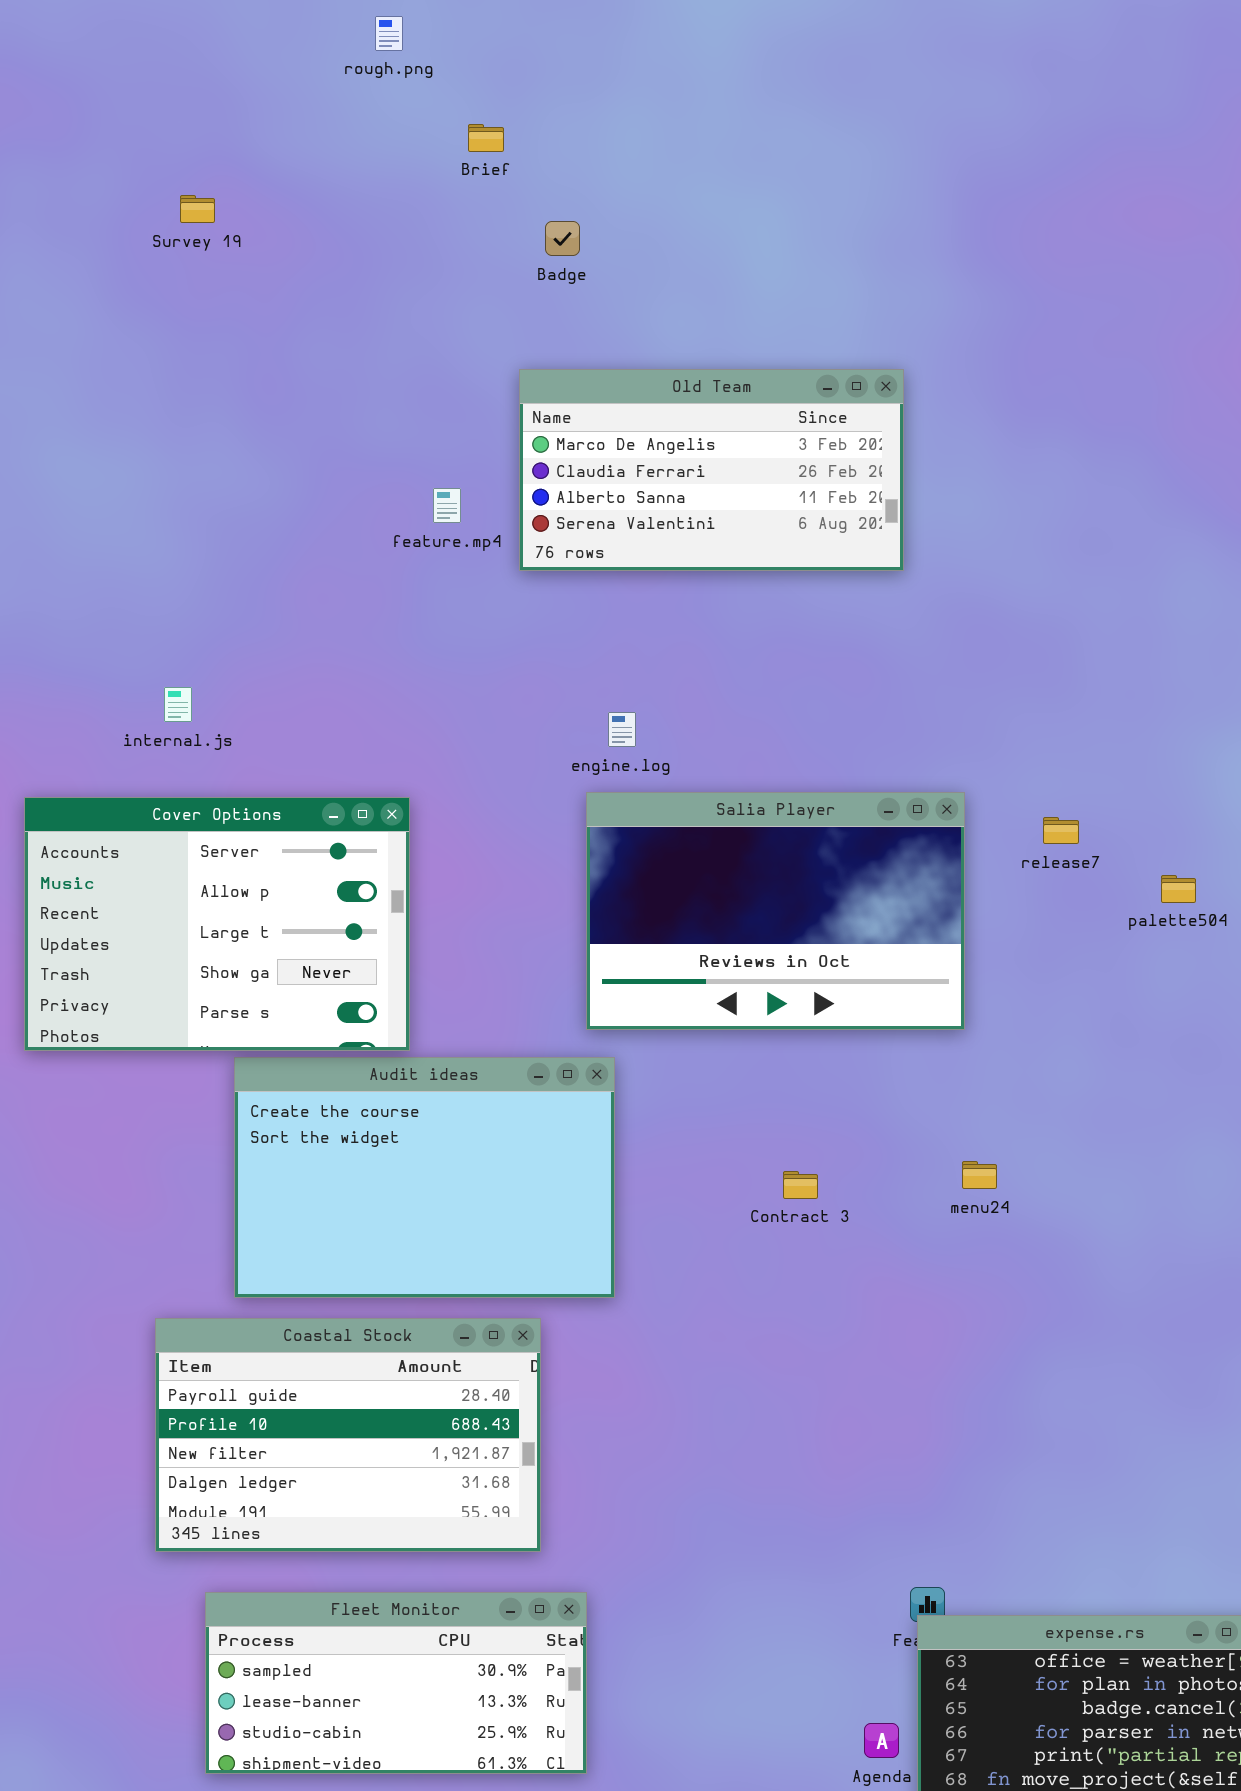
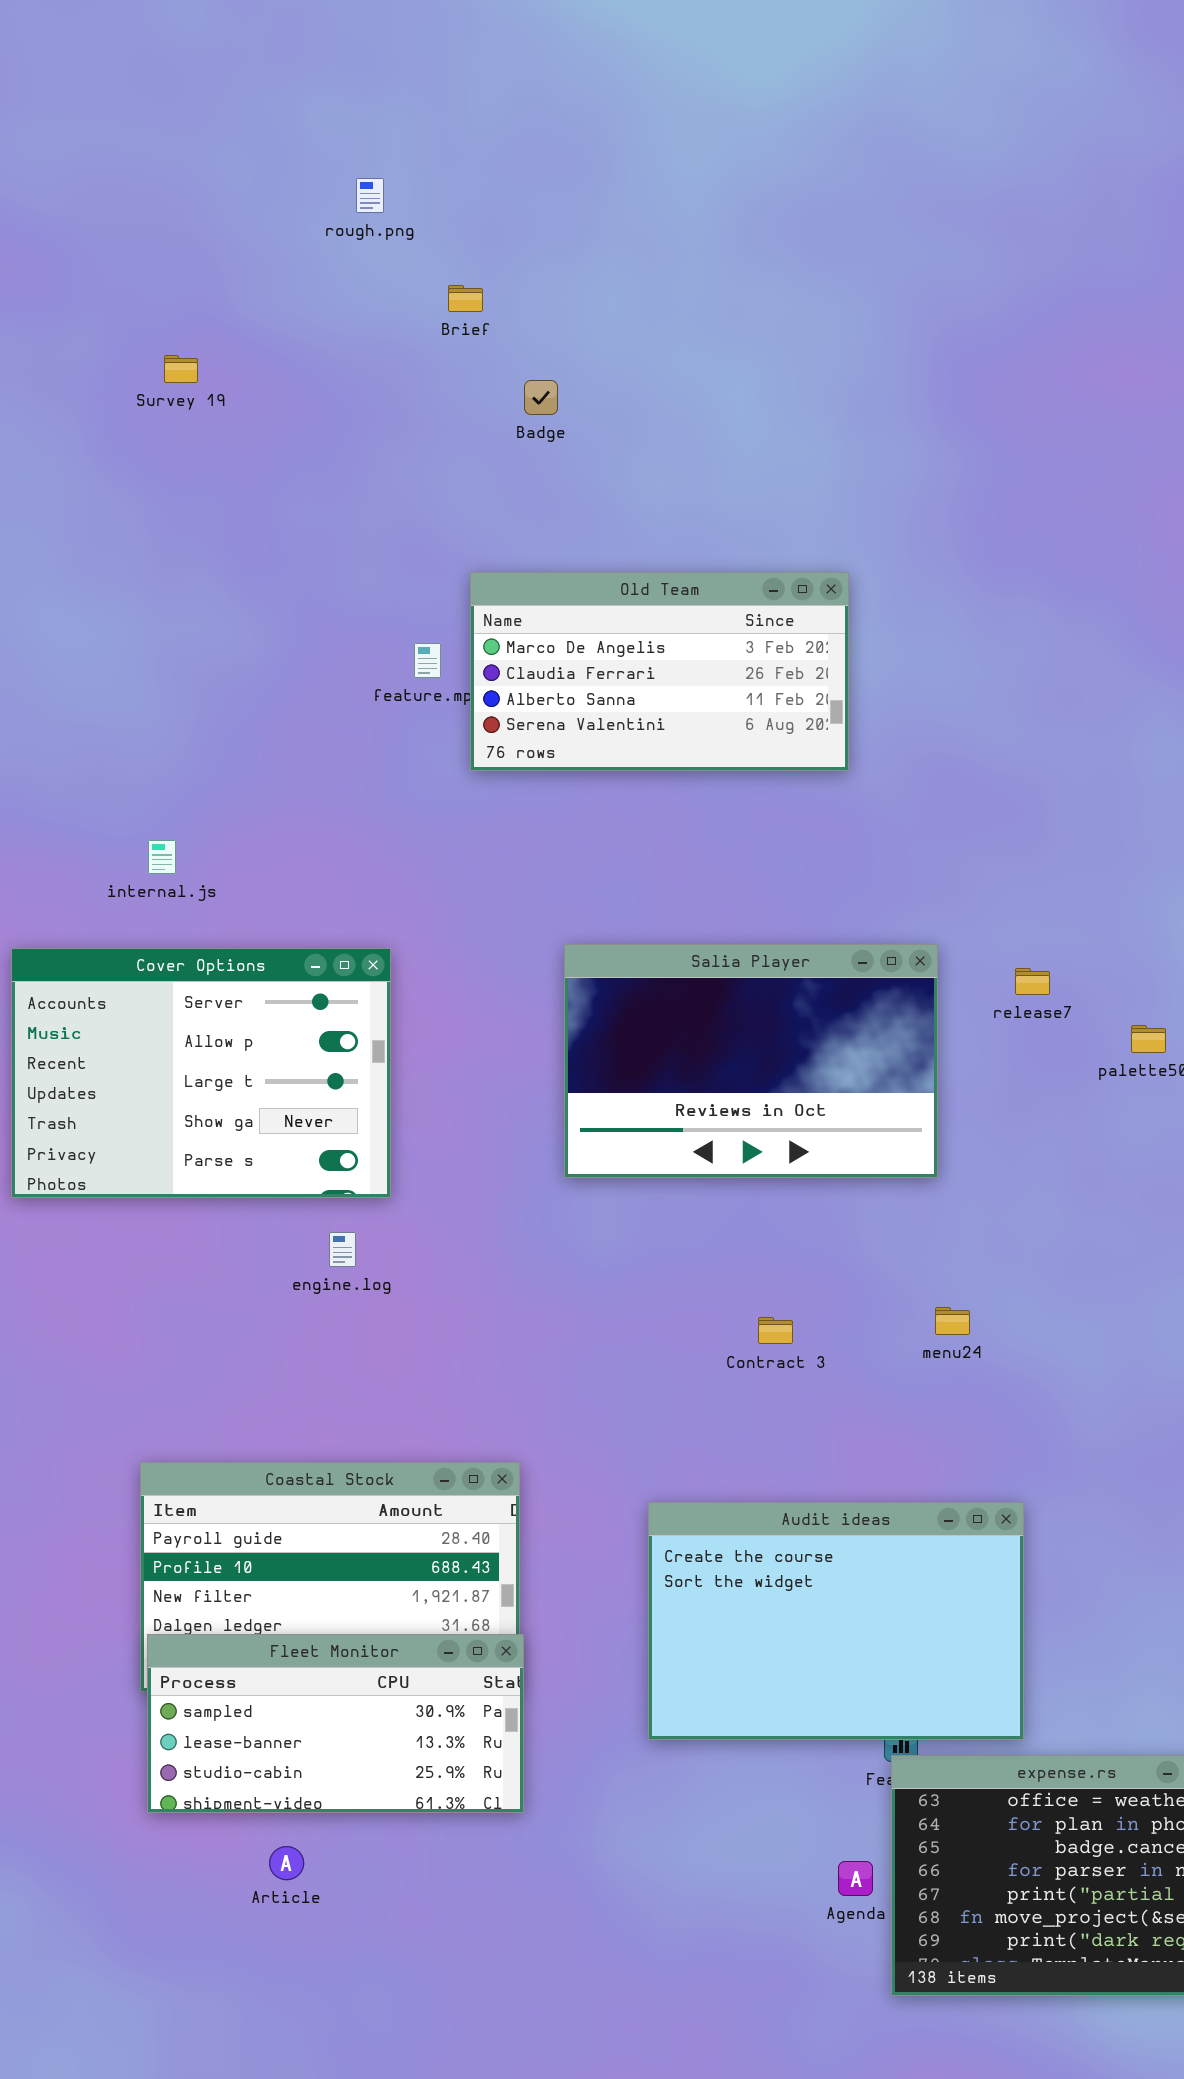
Old Team: [519,369,904,571] -> [470,572,849,771], moved
engine.log: [608,712,636,747] -> [329,1232,356,1267], moved
Audit ideas: [234,1057,615,1298] -> [648,1502,1024,1740], moved
Fleet Monitor: [205,1592,587,1774] -> [147,1634,524,1813], moved

